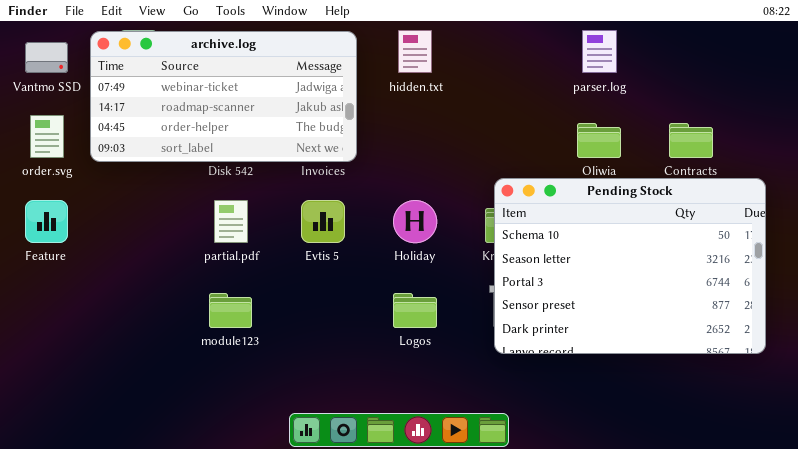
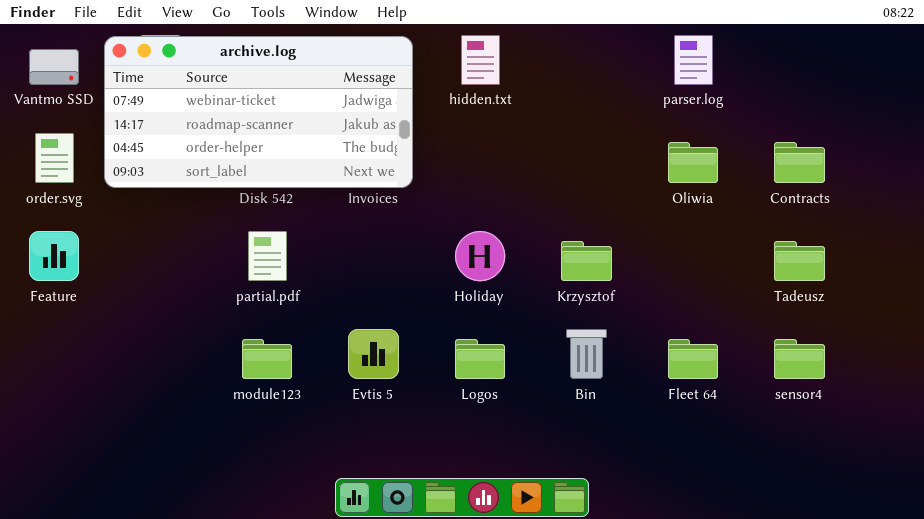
Pending Stock: [494,178,766,354] -> none, closed
Evtis 5: [301,200,345,243] -> [348,329,399,379], moved

